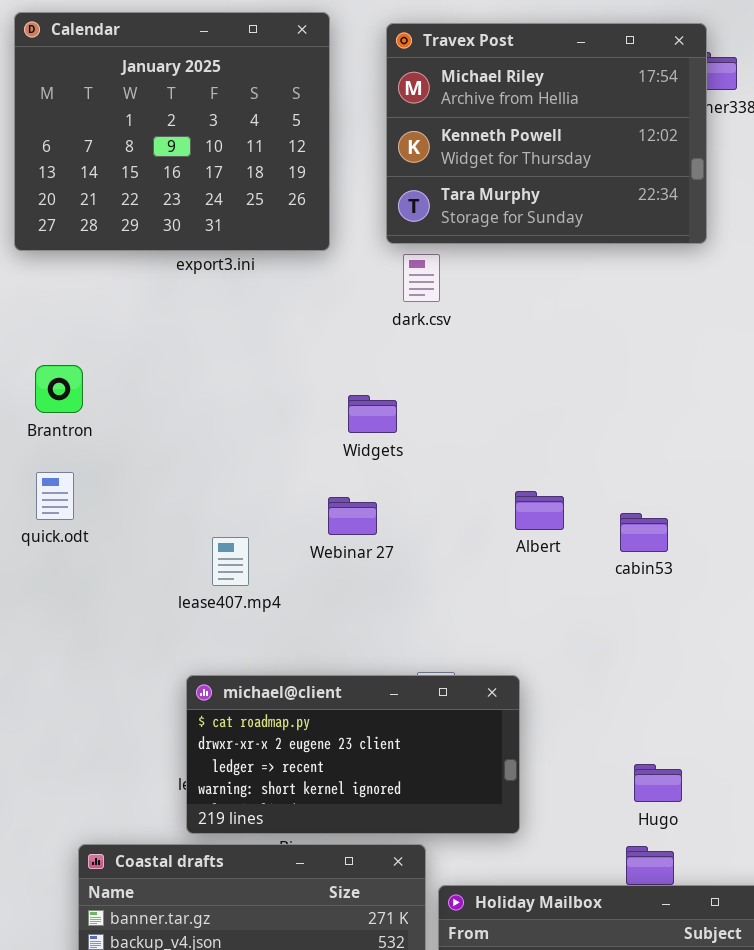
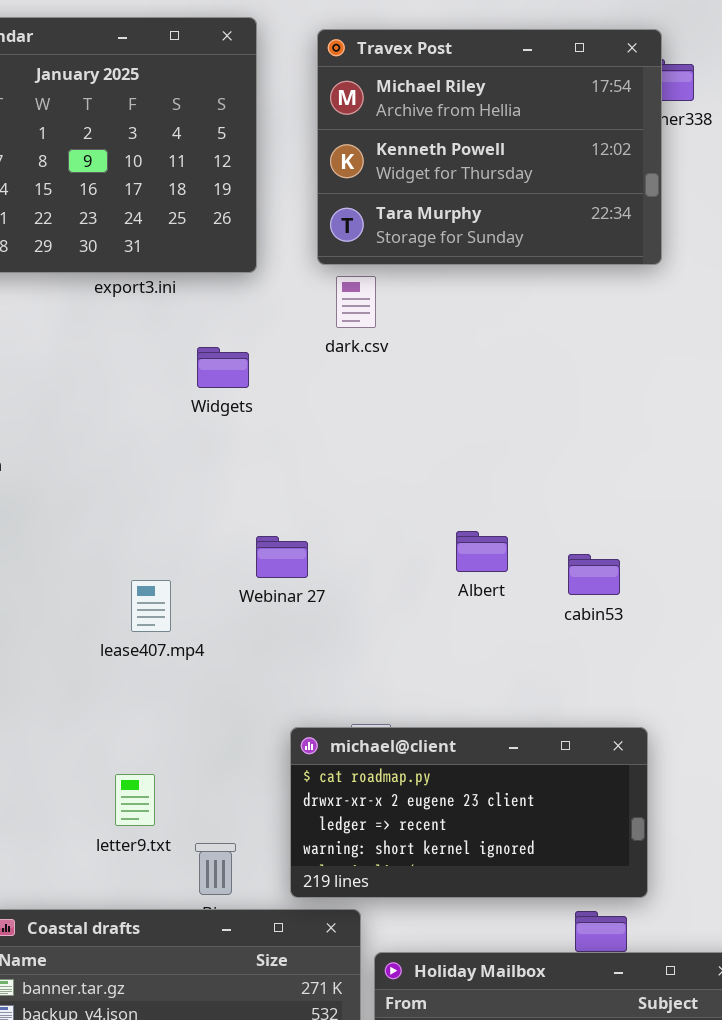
Widgets: [348,395,397,433] -> [197,347,249,388], moved
michael@client: [186,675,520,834] -> [290,727,648,898], moved

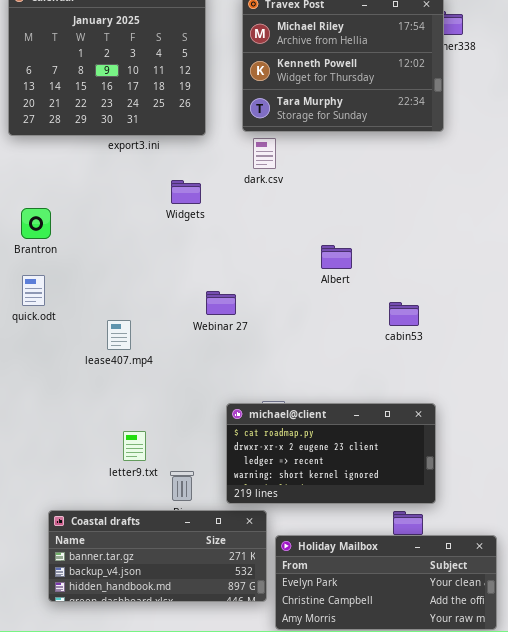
Albert: [456,531,508,572] -> [321,245,352,269], moved
lease407.mp4: [131,580,171,632] -> [107,320,131,350], moved

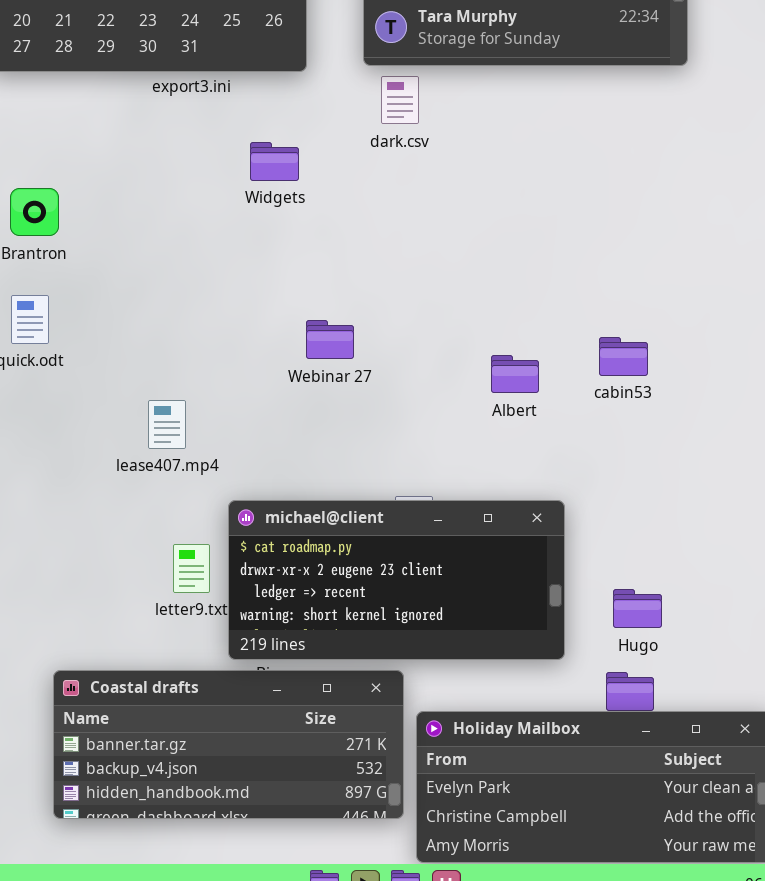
Albert: [321,245,352,269] -> [491,355,539,393], moved
lease407.mp4: [107,320,131,350] -> [148,400,186,449], moved
michael@client: [226,403,436,504] -> [228,500,565,660], moved

